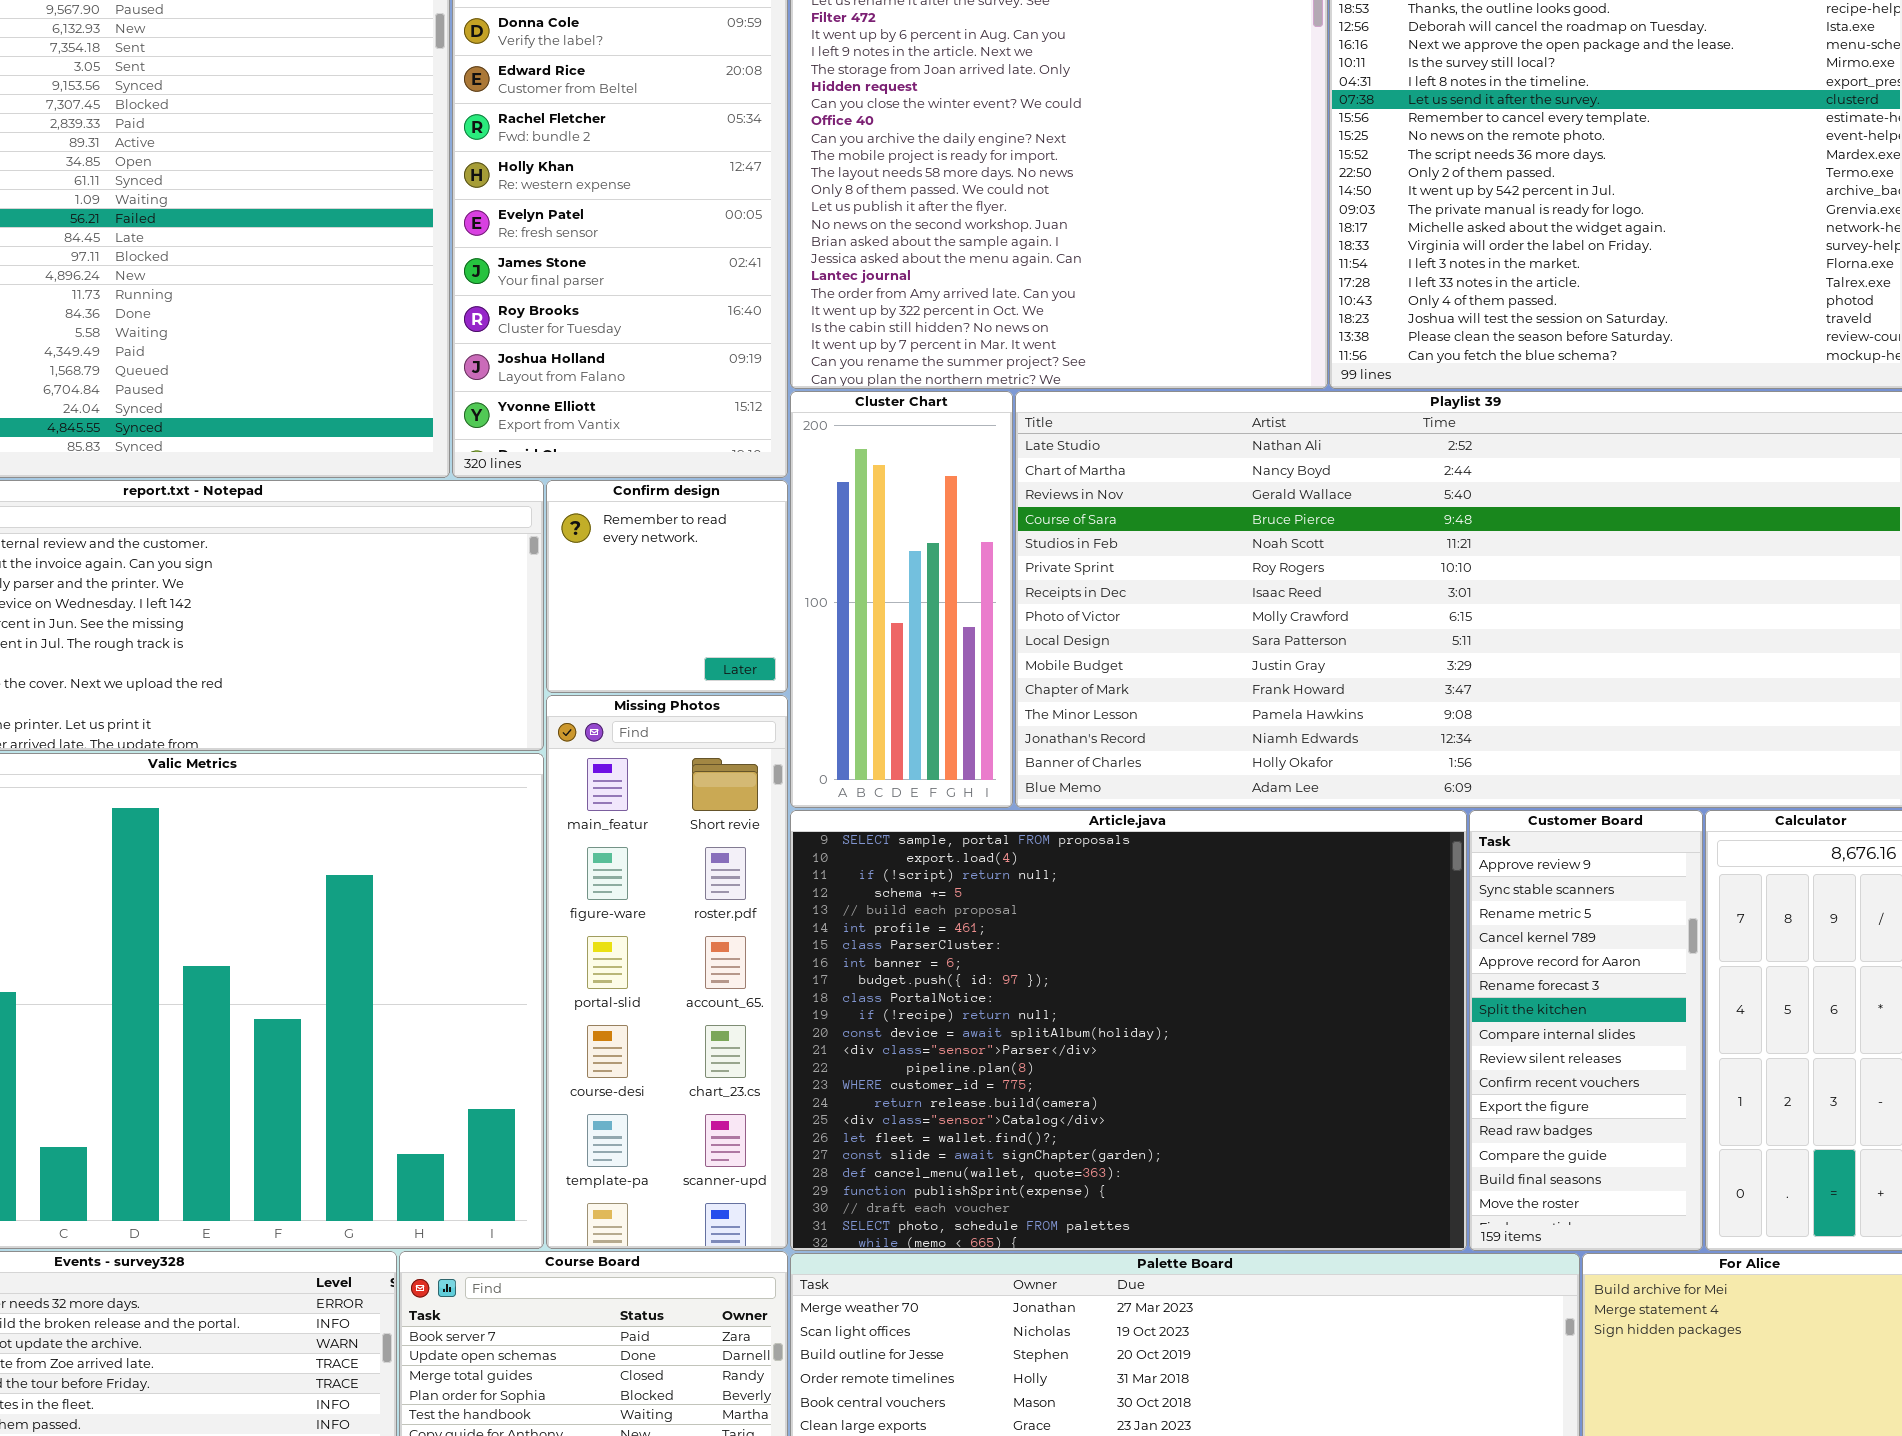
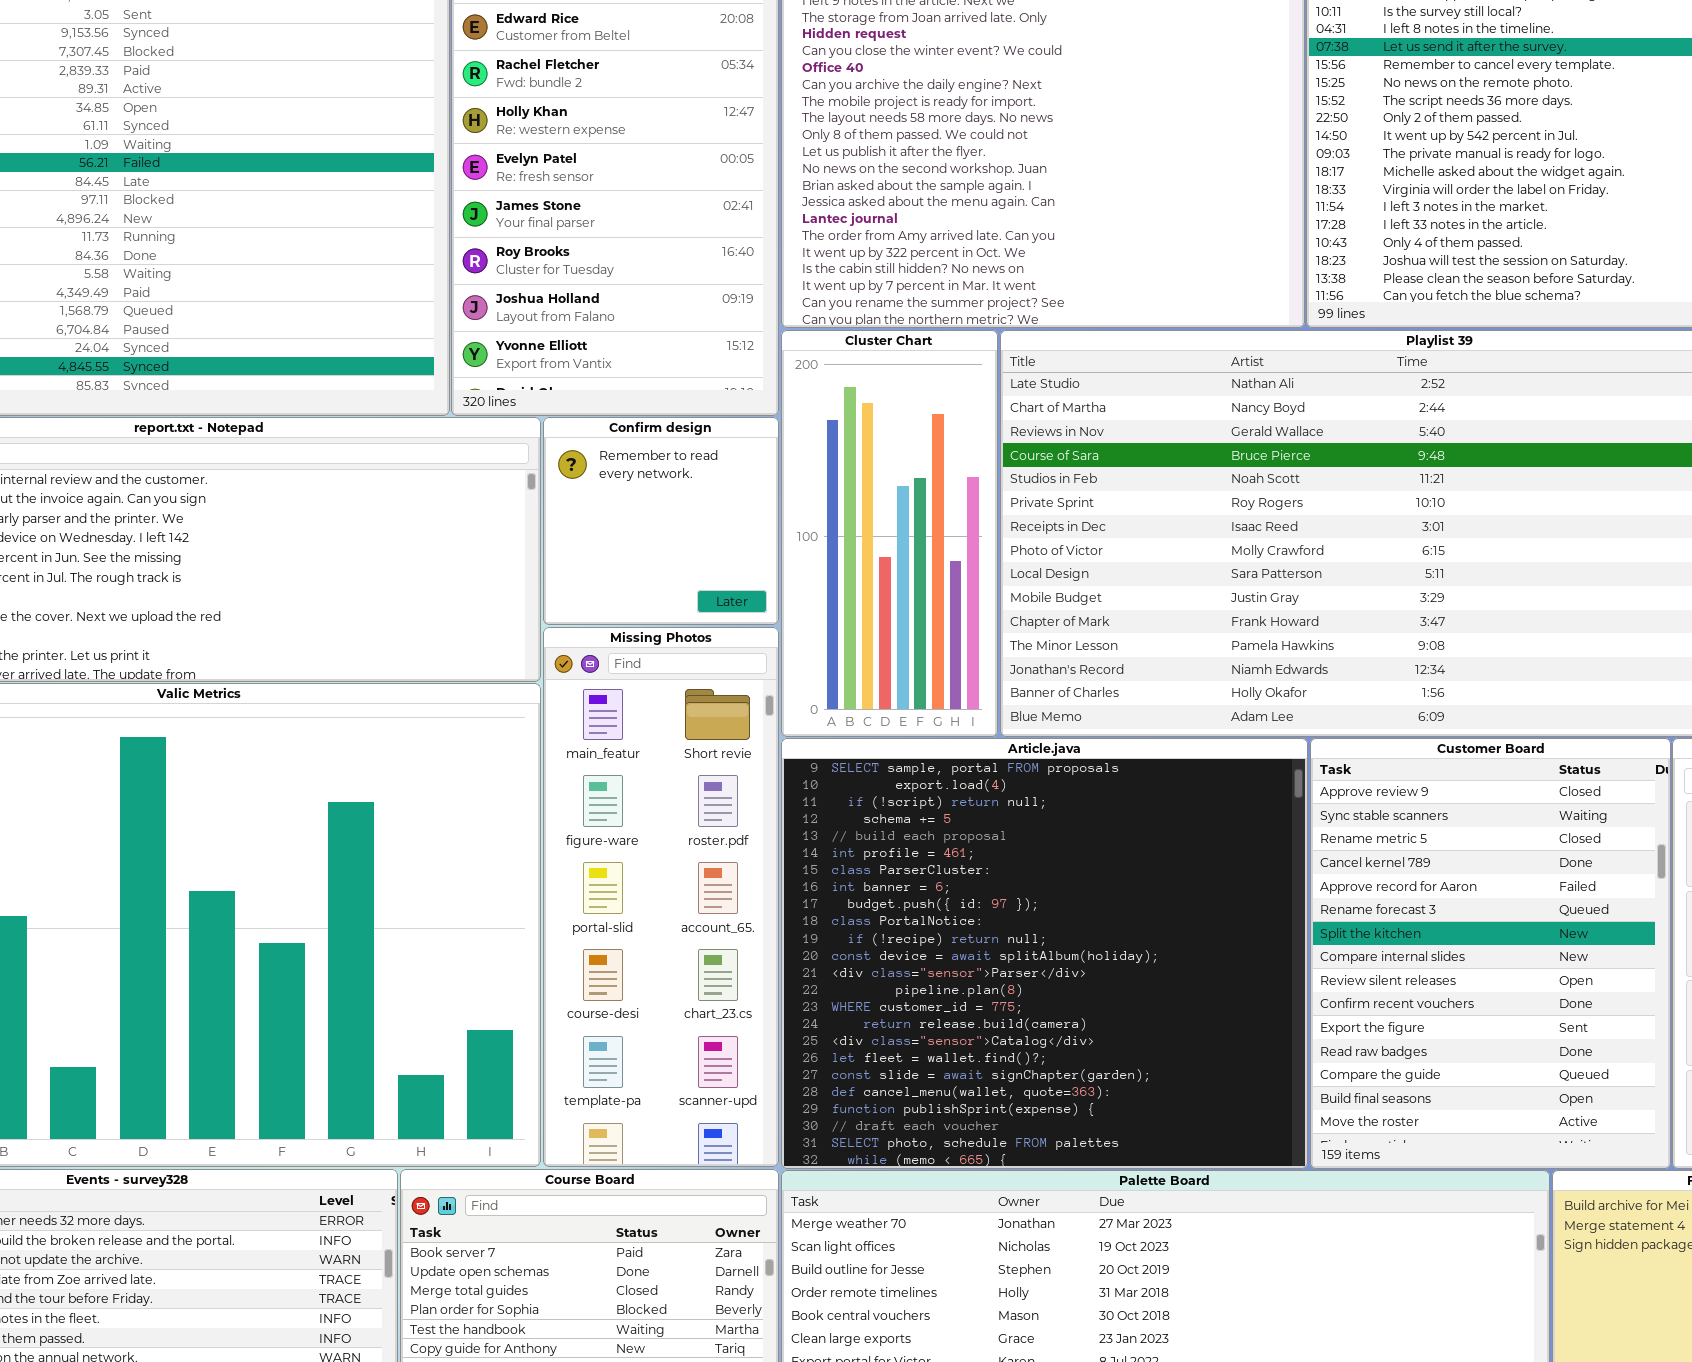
Article.java: [790,810,1467,1251] -> [781,738,1308,1169], resized
Customer Board: [1469,810,1703,1251] -> [1310,738,1671,1169], resized

